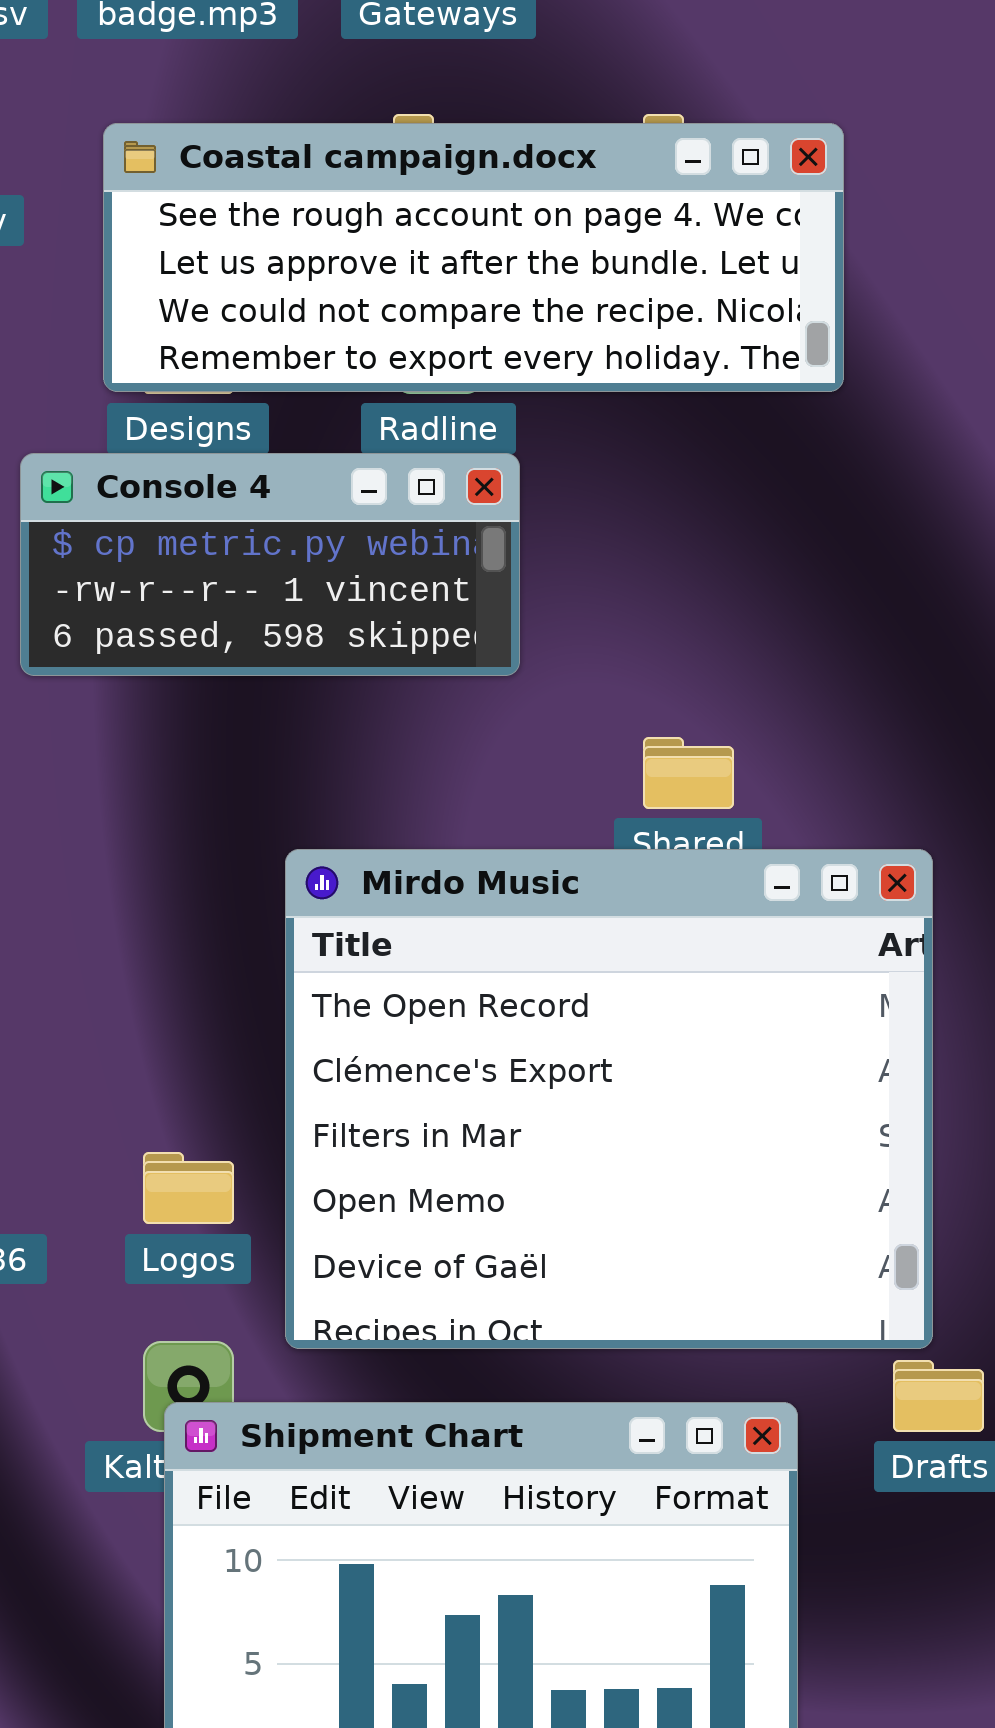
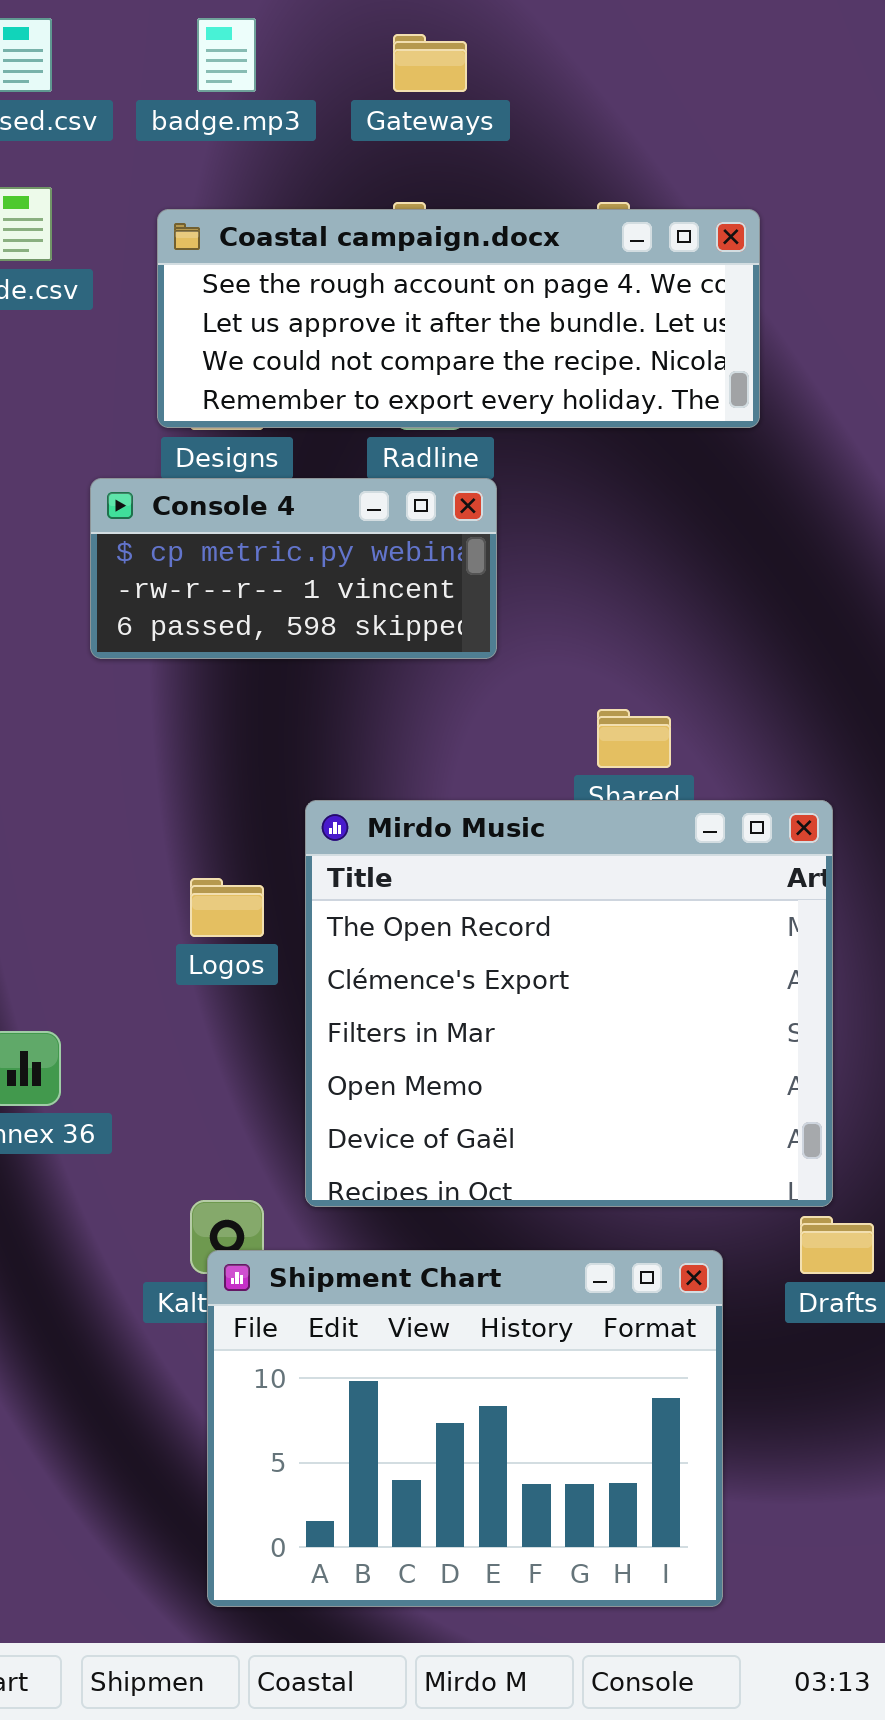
Logos: [143,1152,234,1224] -> [190,878,264,937], moved

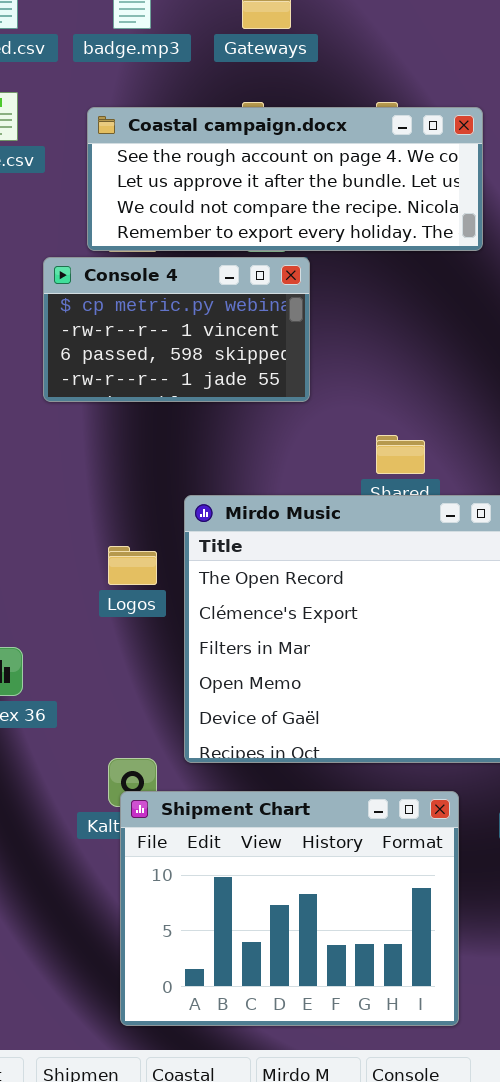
Console 4: [90,478,497,659] -> [43,257,310,402], resized

